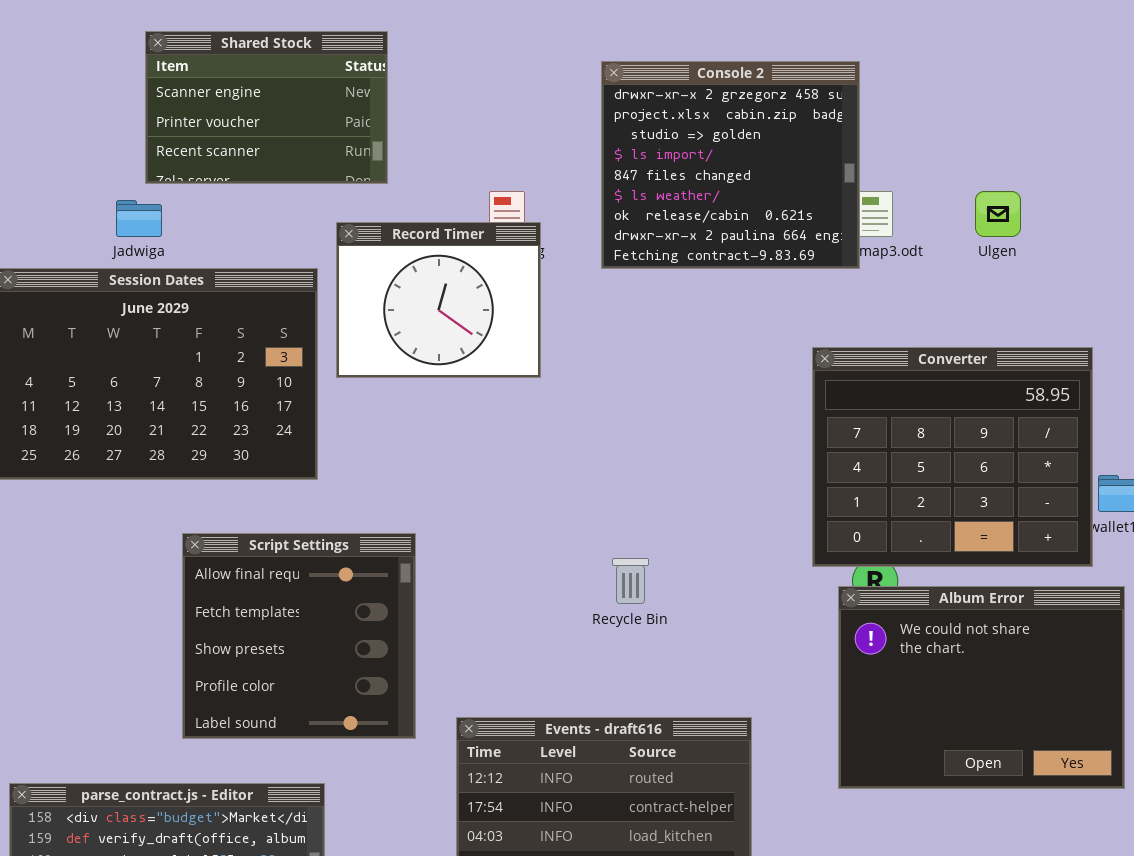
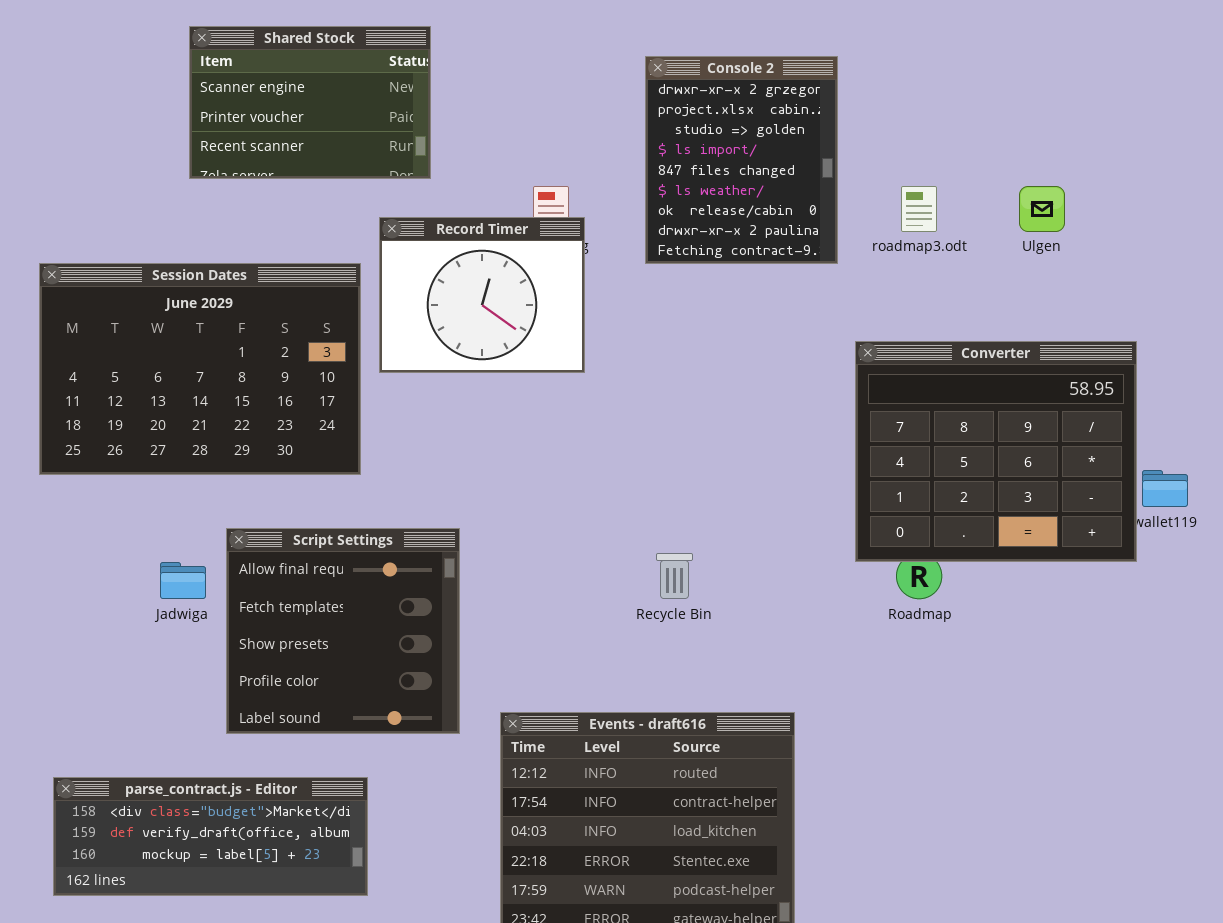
Console 2: [601,61,860,269] -> [645,56,838,264], resized
Jadwiga: [116,200,162,237] -> [160,562,206,599], moved
Album Error: [838,586,1125,789] -> none, closed

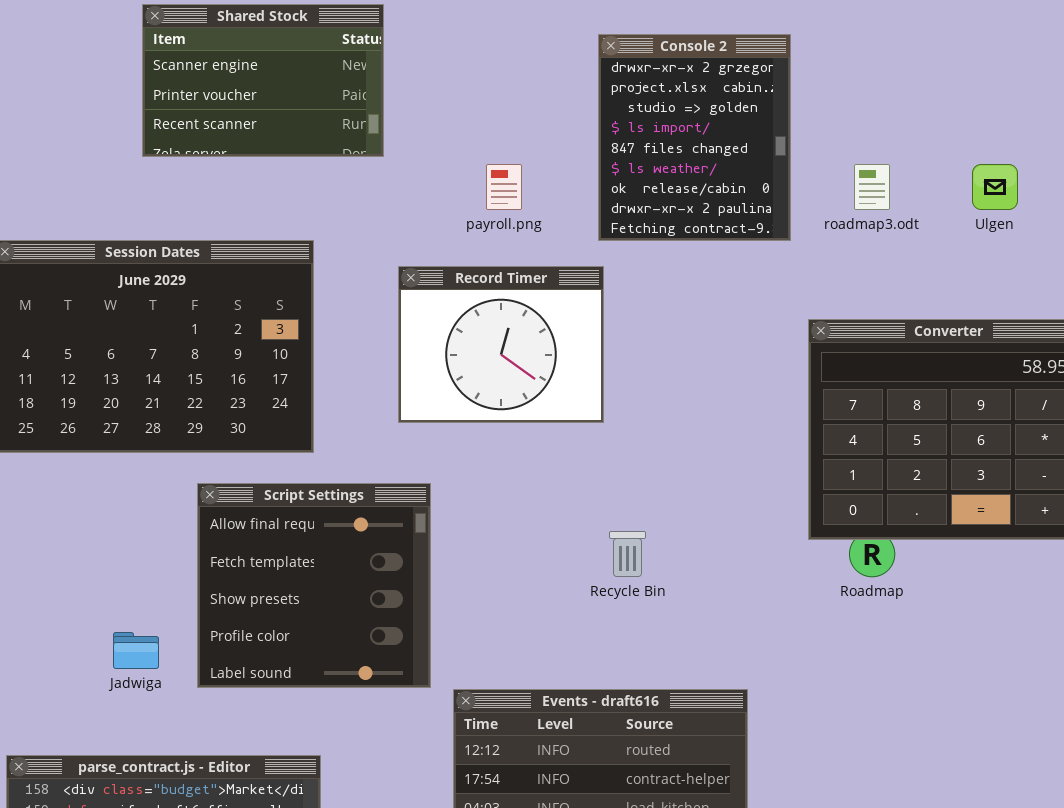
Record Timer: [379,217,585,373] -> [398,266,604,423], moved
Script Settings: [226,528,460,734] -> [197,483,431,688], moved
Jadwiga: [160,562,206,599] -> [113,632,159,669], moved

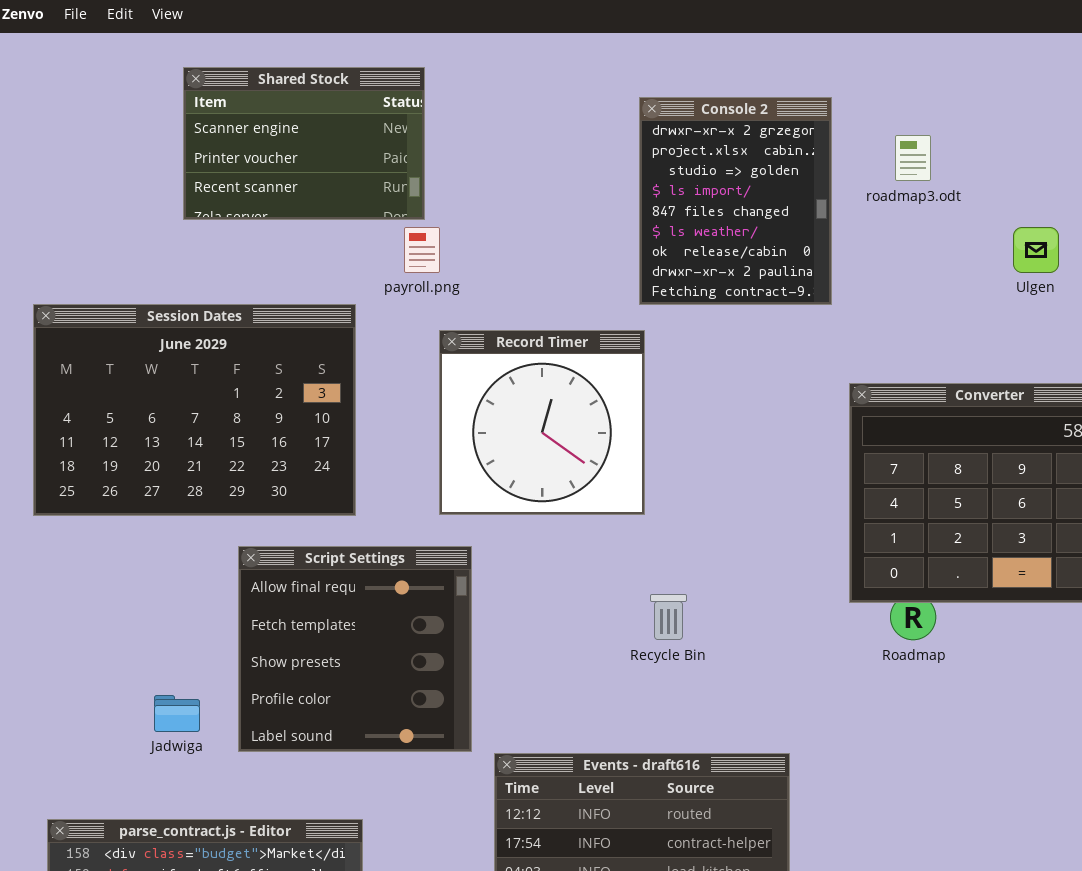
payroll.png: [486,164,522,210] -> [404,227,440,273], moved
roadmap3.odt: [854,164,890,210] -> [895,135,931,181], moved
Record Timer: [398,266,604,423] -> [439,330,645,515], resized

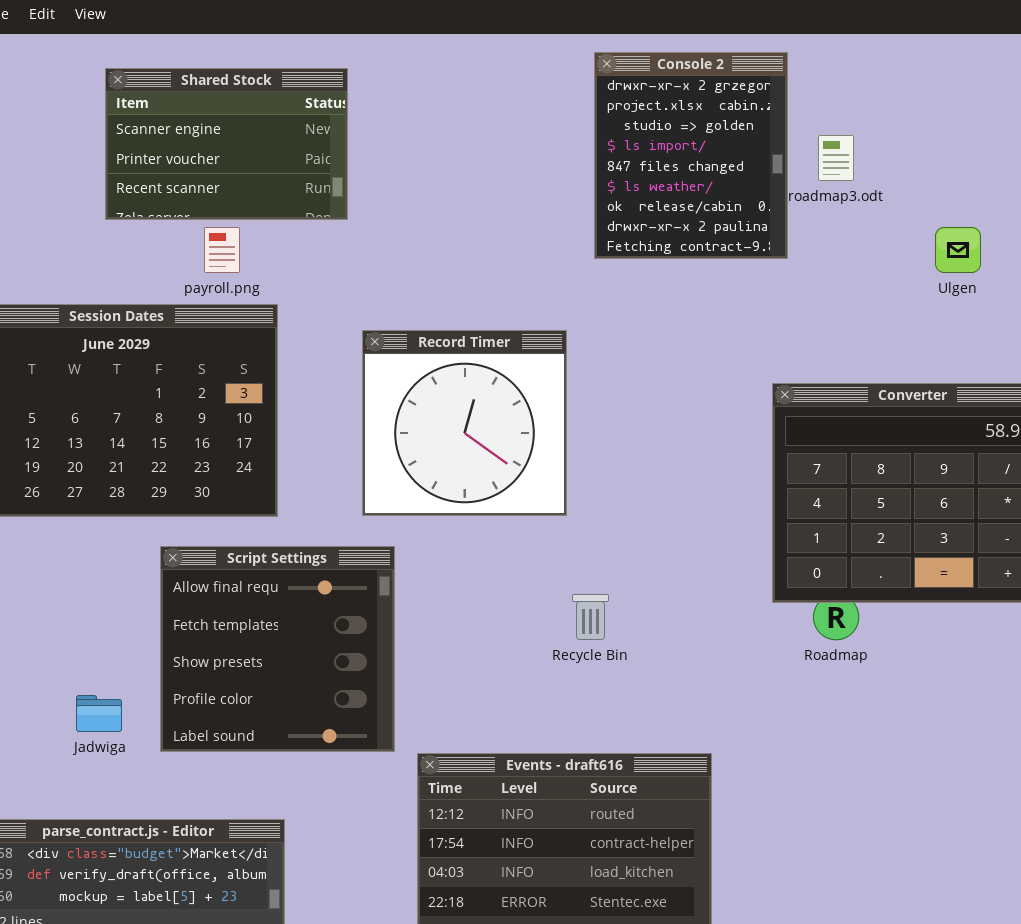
Console 2: [639,97,832,305] -> [594,52,788,259], moved
payroll.png: [404,227,440,273] -> [204,227,240,273], moved

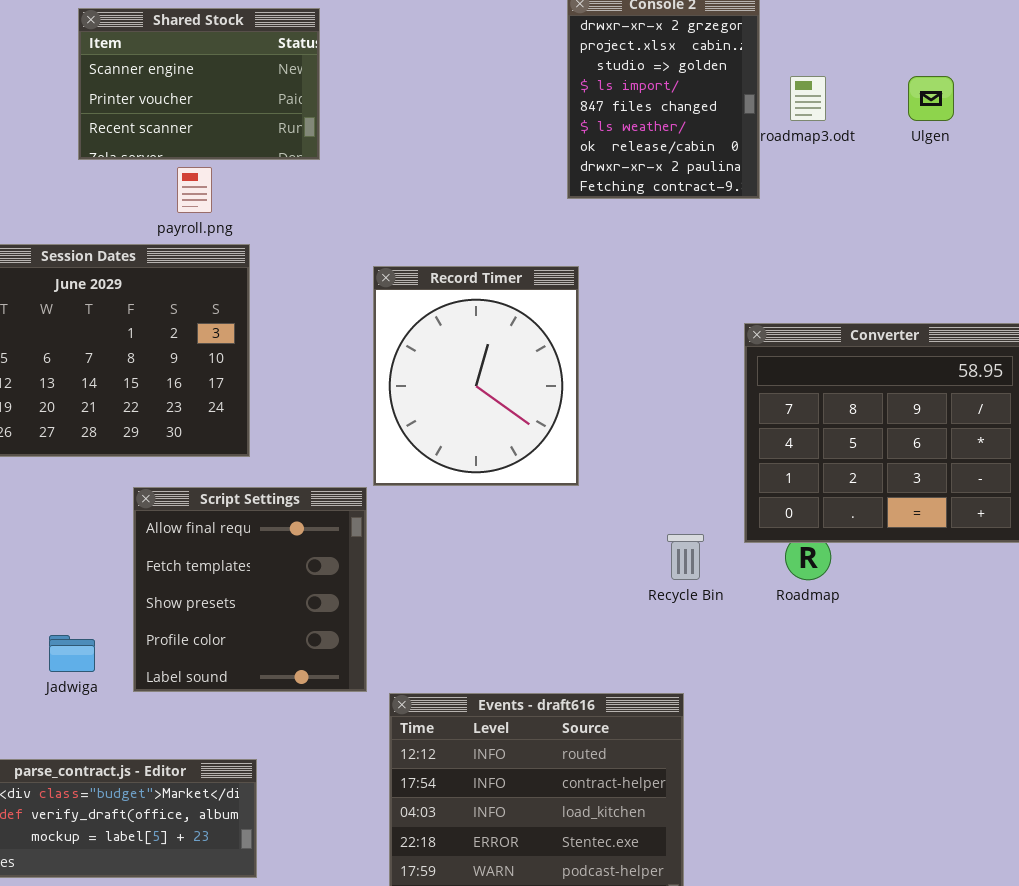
Ulgen: [935,227,981,273] -> [908,76,954,121], moved
Record Timer: [362,330,567,516] -> [373,266,579,486], moved, resized
Recycle Bin: [572,594,609,640] -> [667,534,704,580], moved

